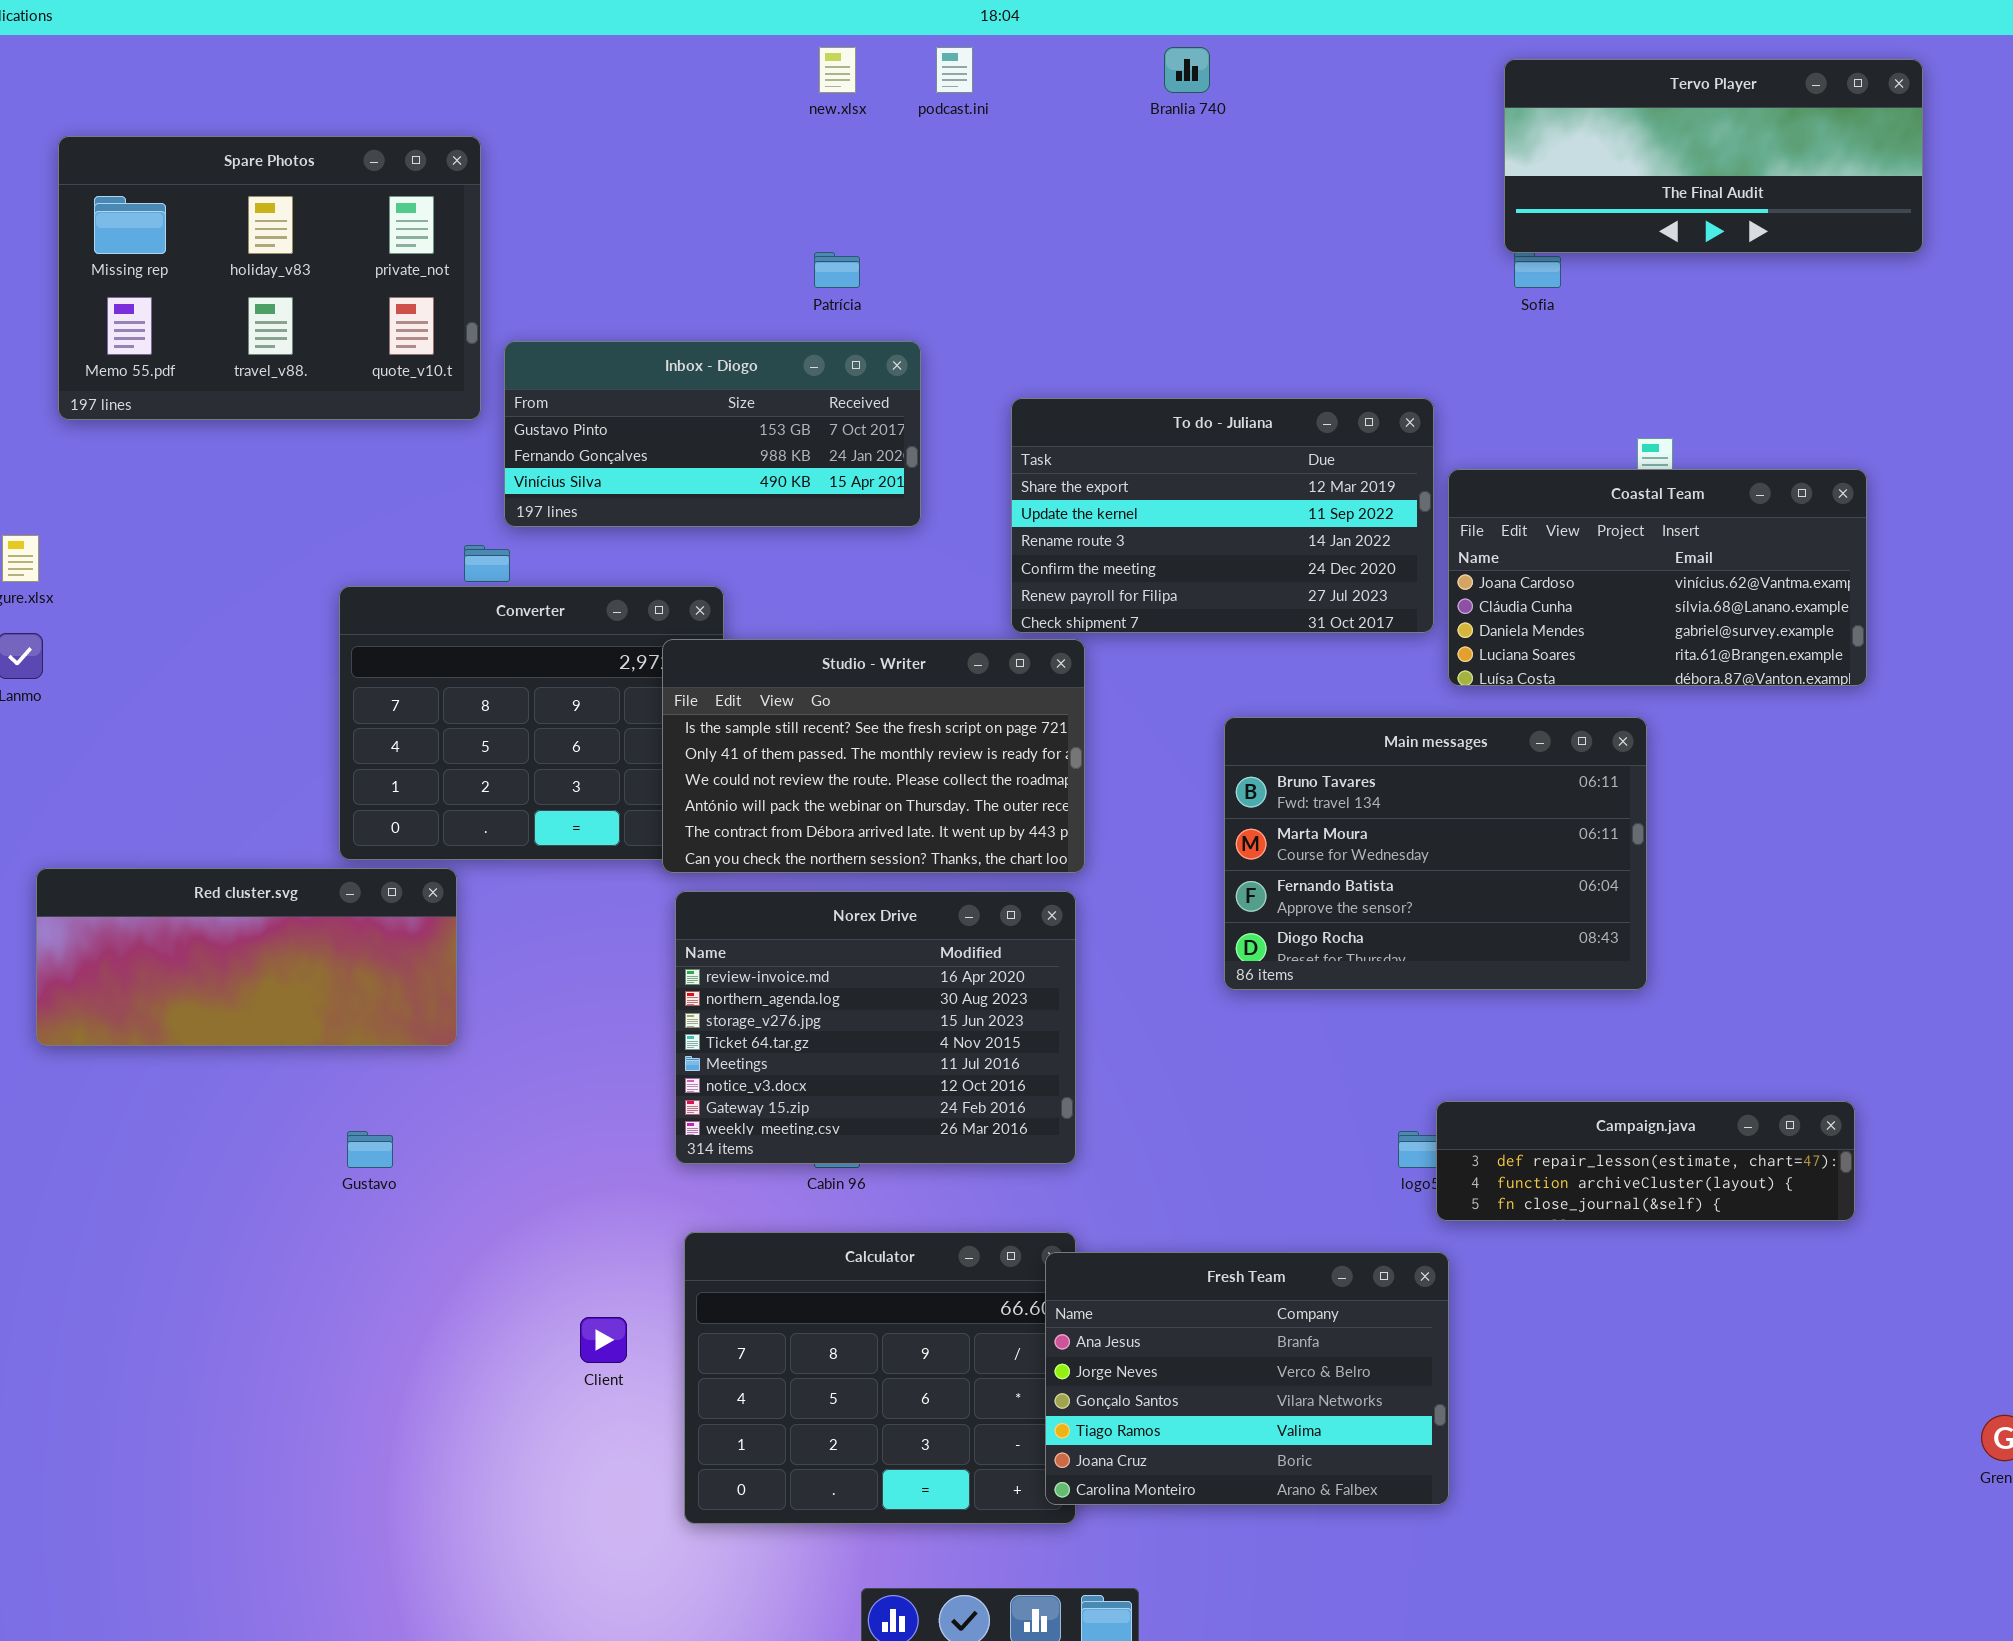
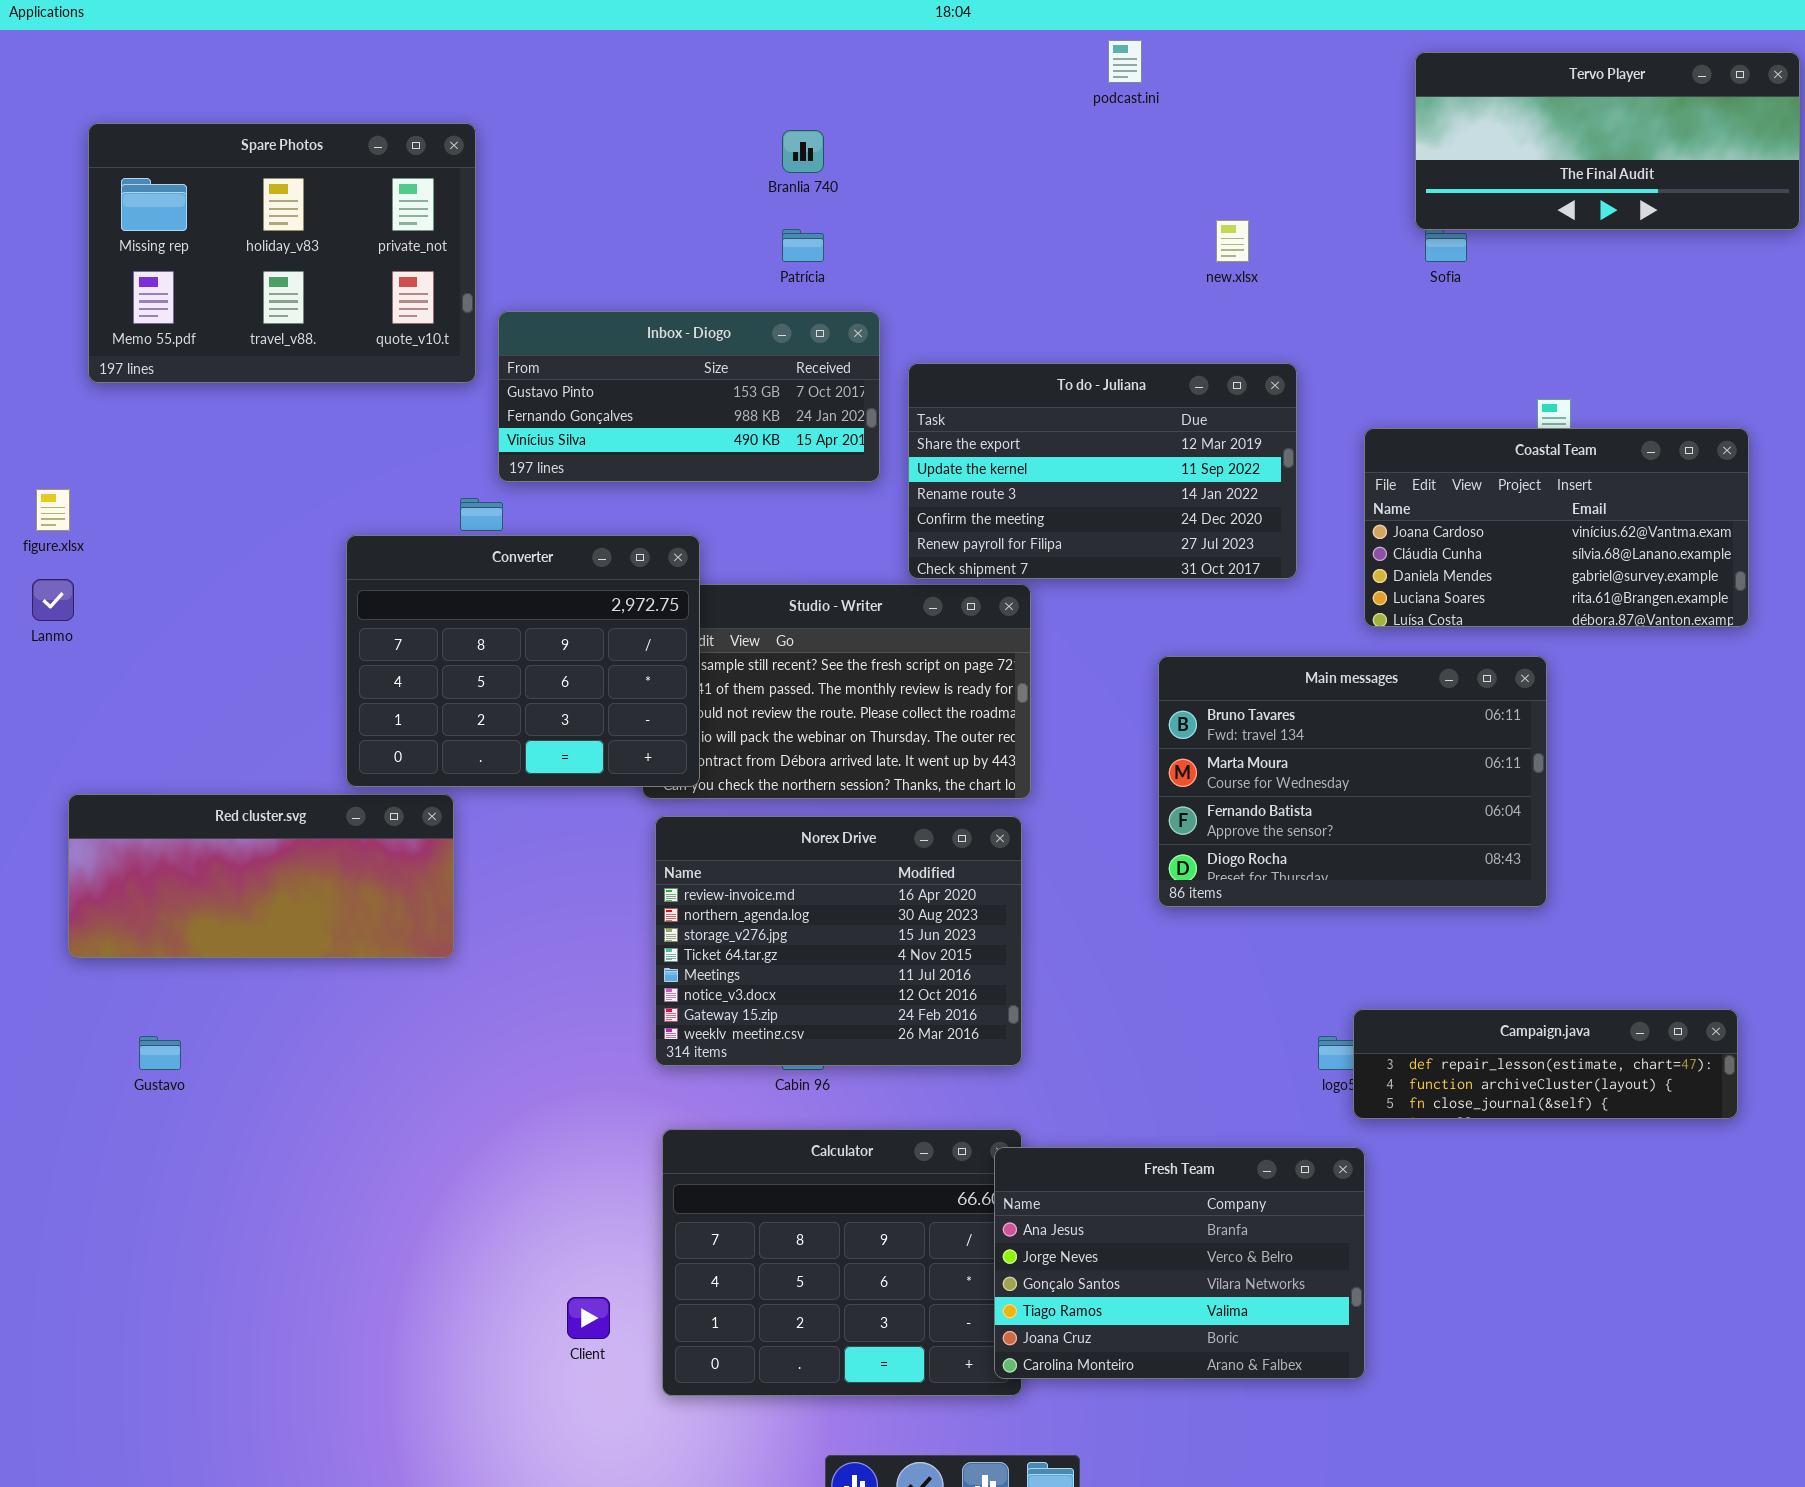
new.xlsx: [819,47,856,93] -> [1216,220,1249,262], moved
podcast.ini: [936,47,973,93] -> [1108,40,1142,83], moved
Branlia 740: [1164,47,1210,93] -> [782,130,824,173], moved
To do - Juliana: [1011,398,1434,633] -> [908,363,1297,579], moved
Converter: [339,586,724,860] -> [346,535,700,787], raised
Gustavo: [347,1131,393,1168] -> [139,1036,181,1070], moved
Client: [580,1317,627,1363] -> [567,1297,610,1339], moved

